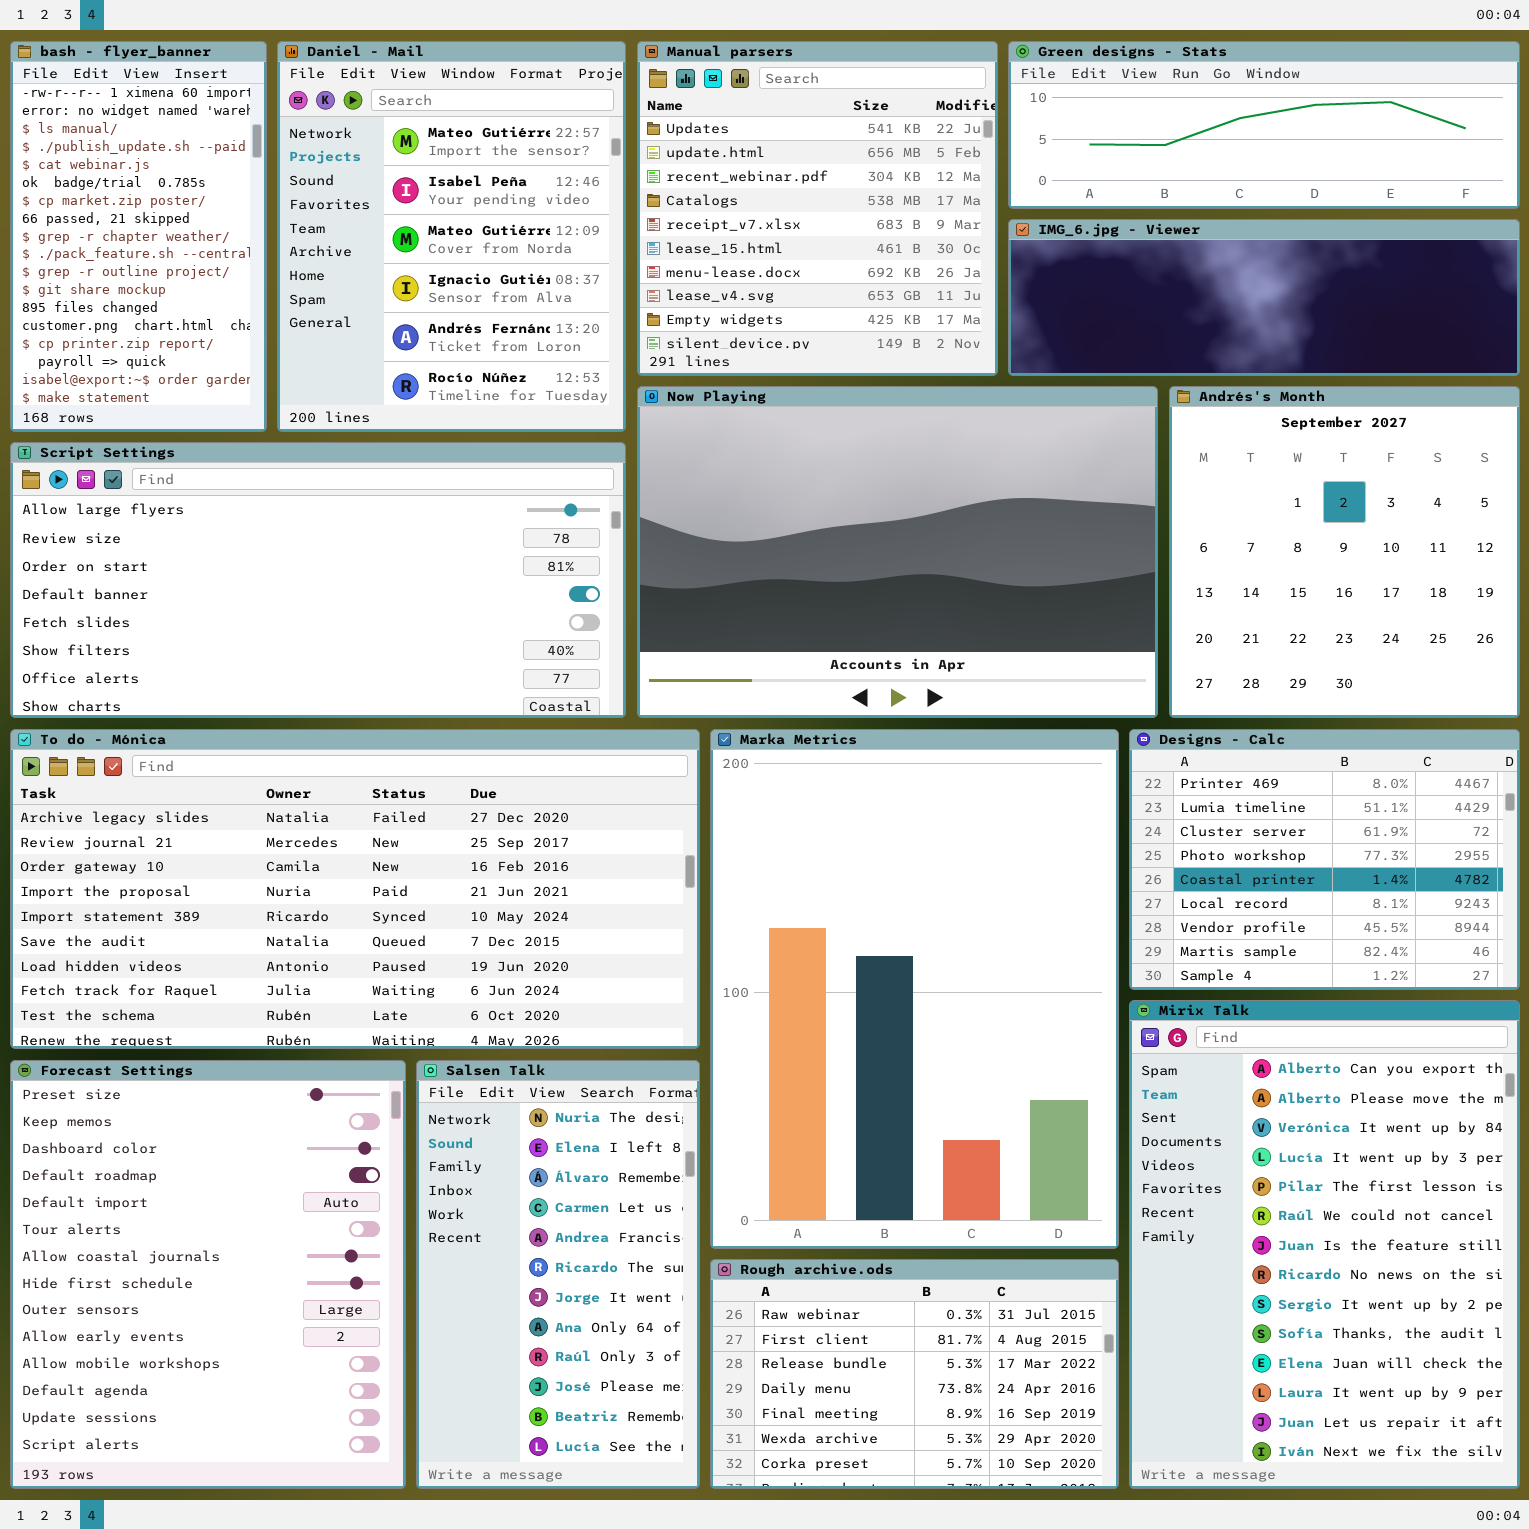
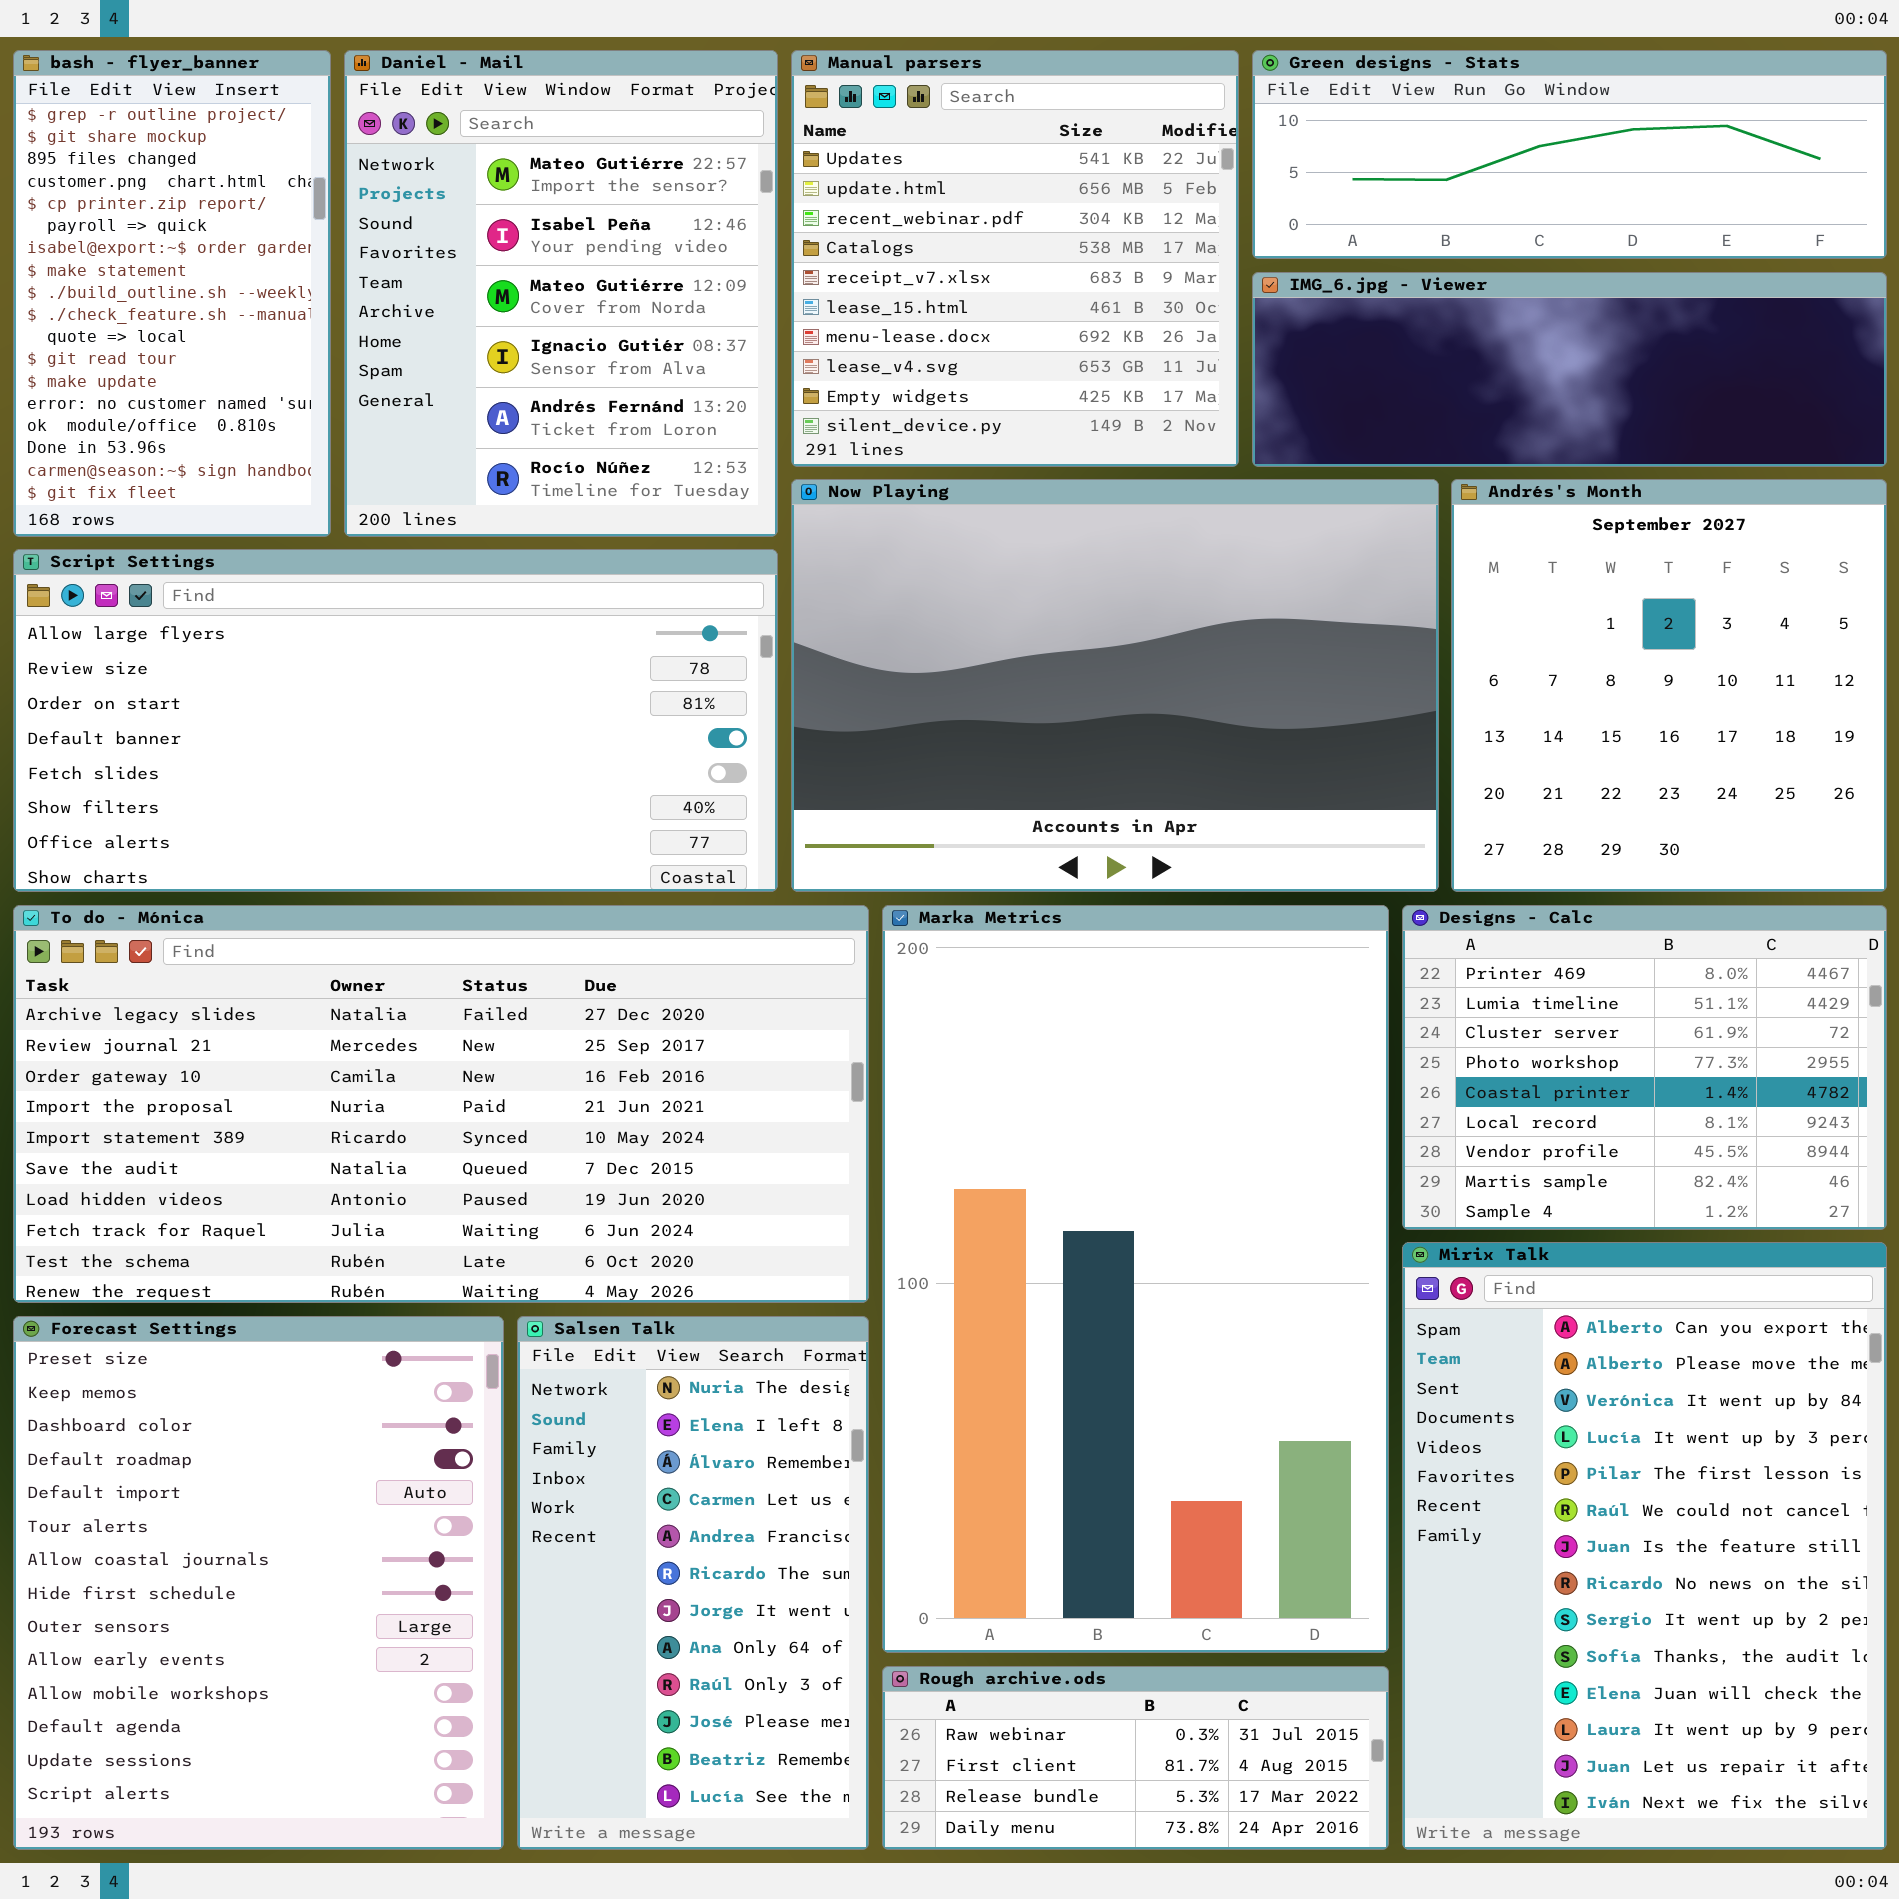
bash - flyer_banner: [10,41,267,432] -> [13,50,331,537], scrolled down 10 rows
Marka Metrics: [710,729,1119,1249] -> [882,905,1389,1653], resized
Rough archive.ods: [710,1259,1119,1489] -> [882,1666,1389,1850], resized

